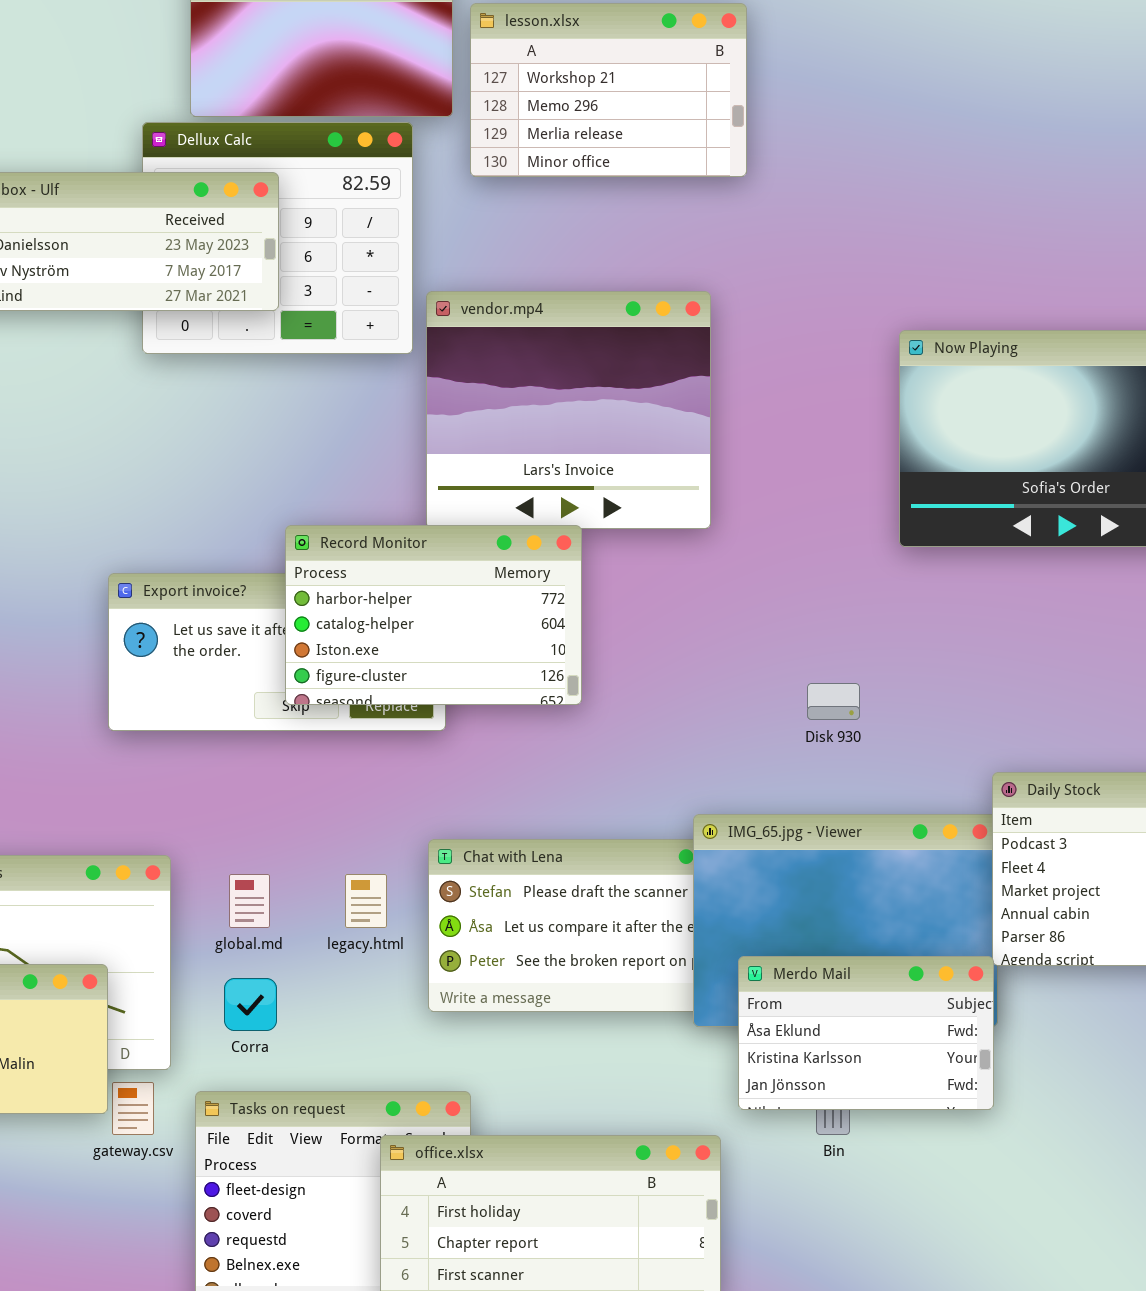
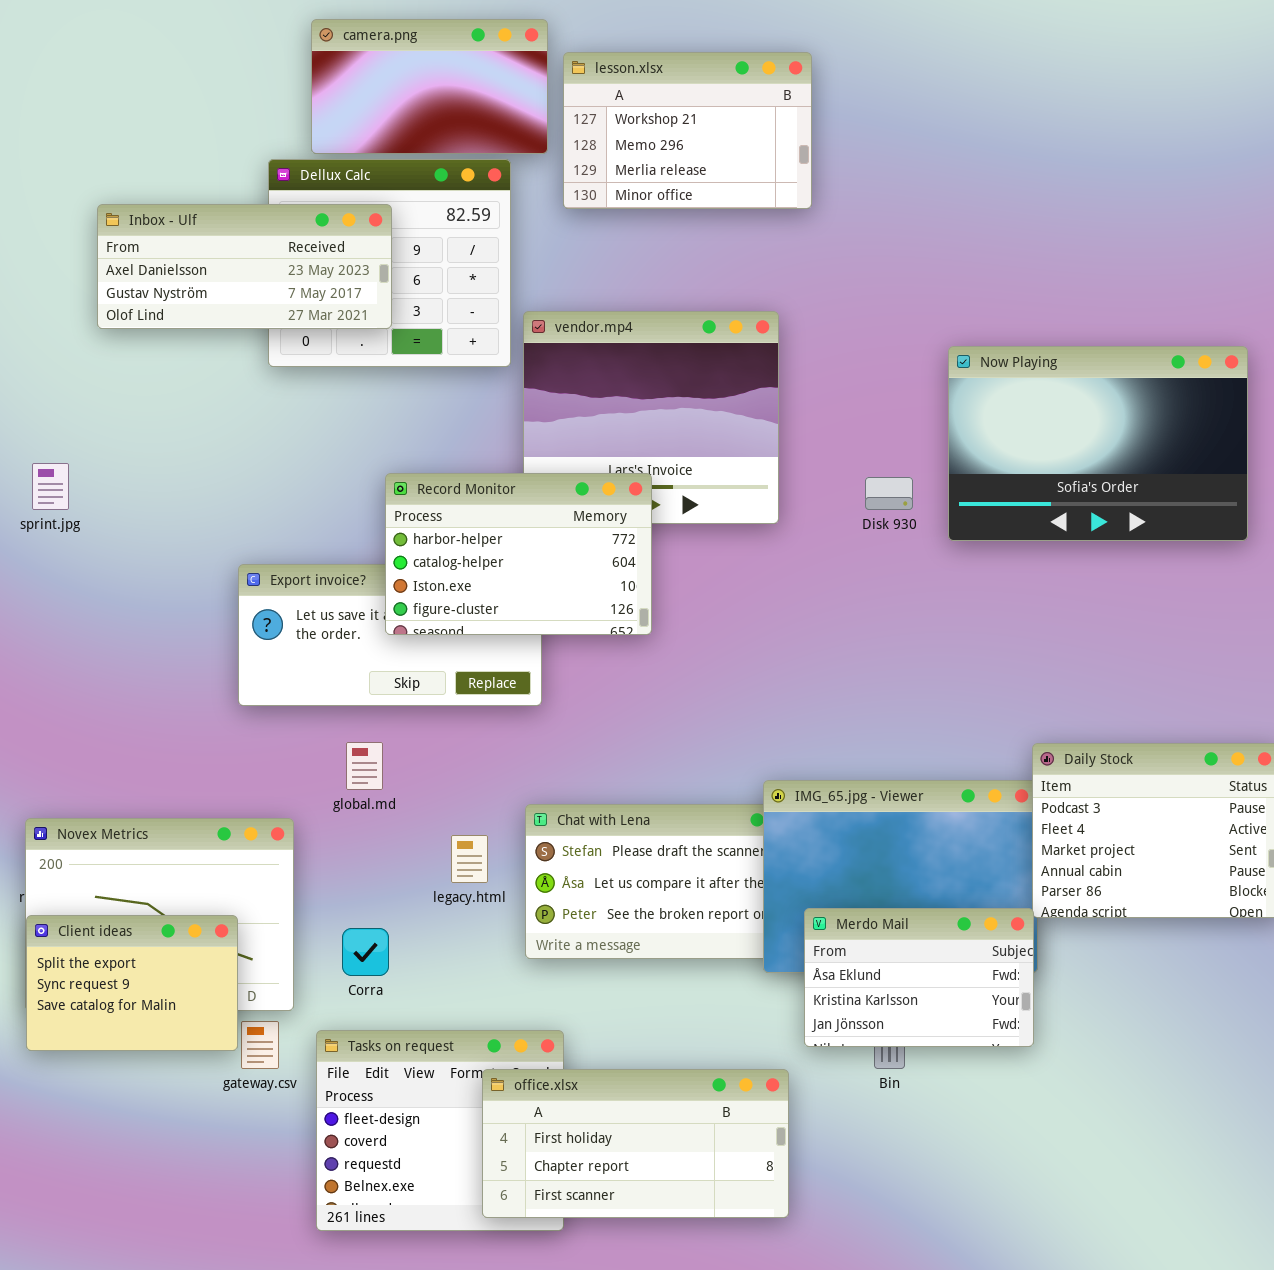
Record Monitor: [285,525,582,705] -> [385,473,652,635], moved
Disk 930: [807,683,860,720] -> [865,477,913,510], moved
global.md: [229,874,270,928] -> [346,742,383,790], moved

